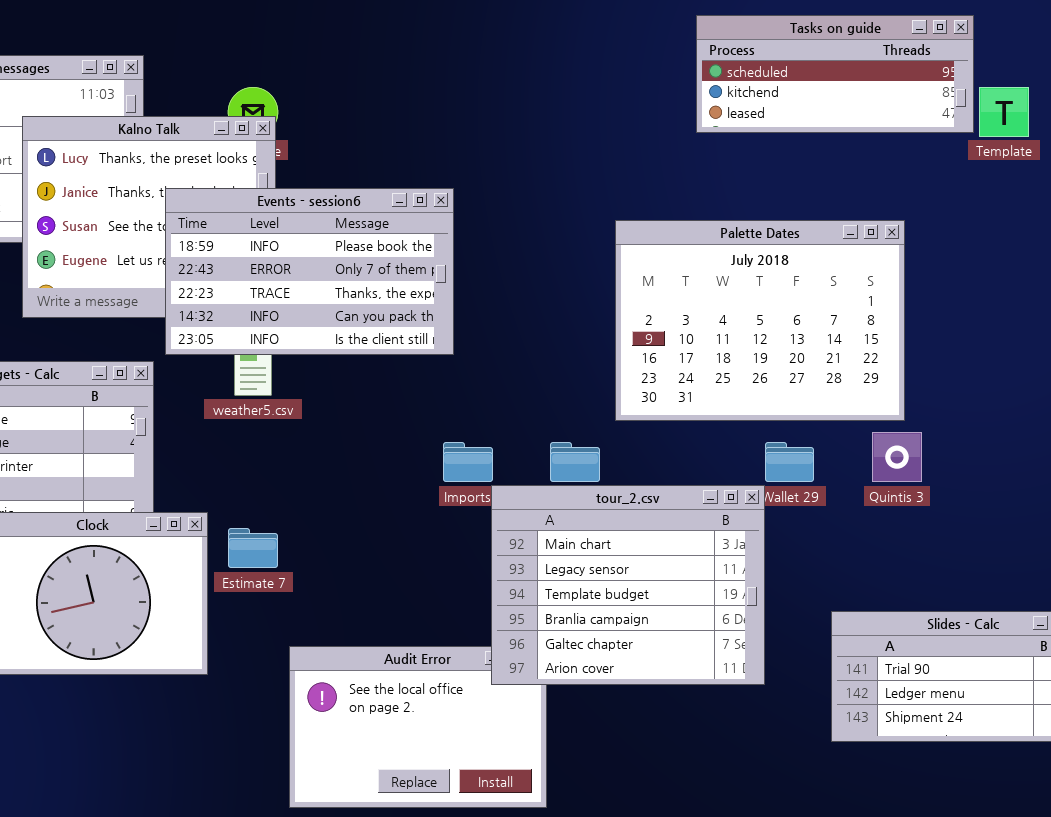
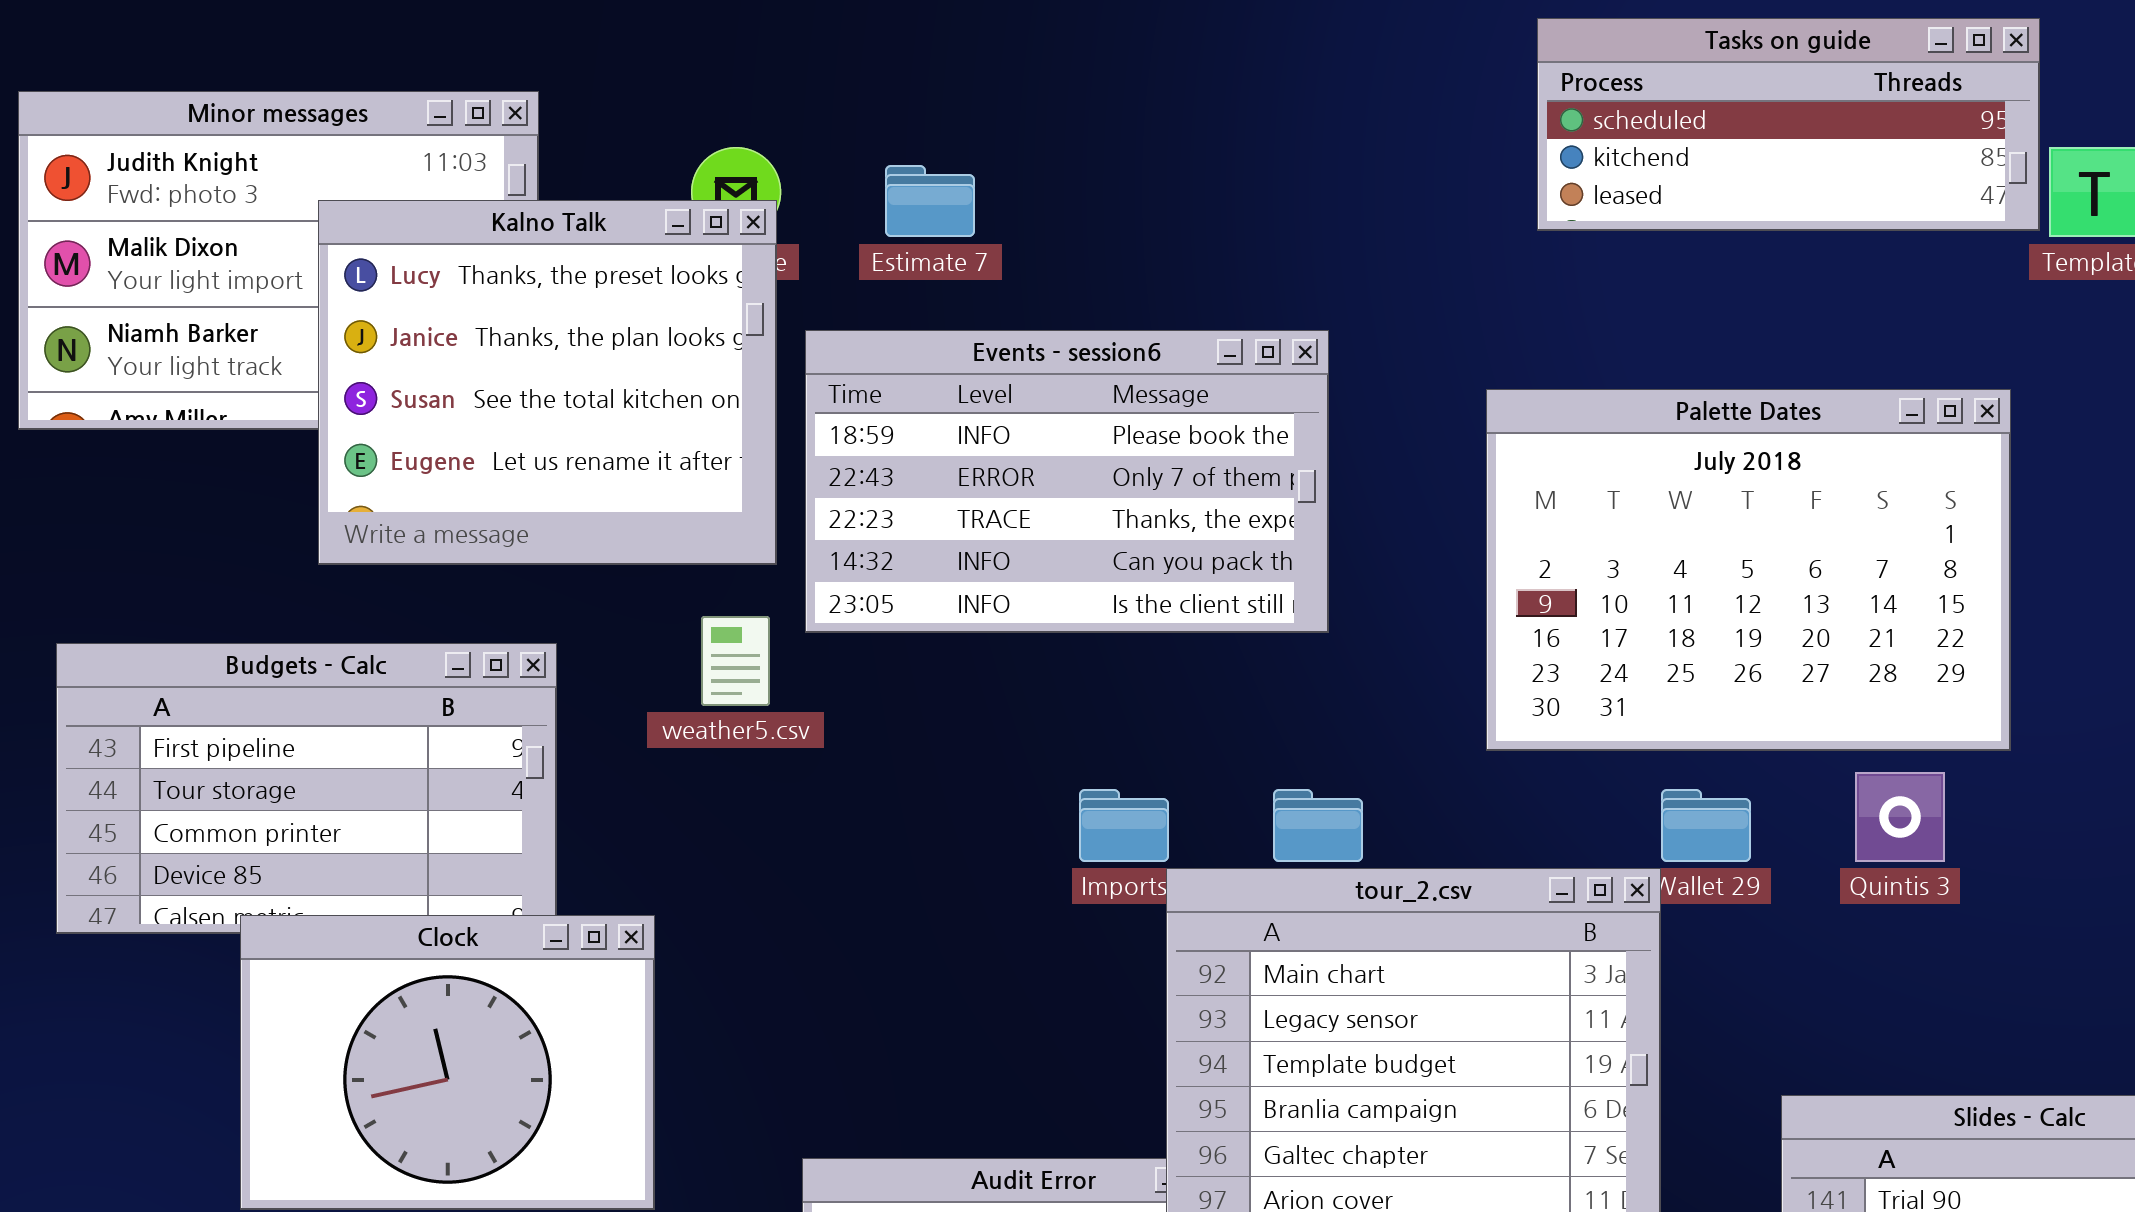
Events - session6: [165,188,454,355] -> [805,330,1329,633], moved
Palette Dates: [615,220,905,421] -> [1486,389,2011,751], moved
Estimate 7: [228,528,278,568] -> [885,165,975,237], moved

